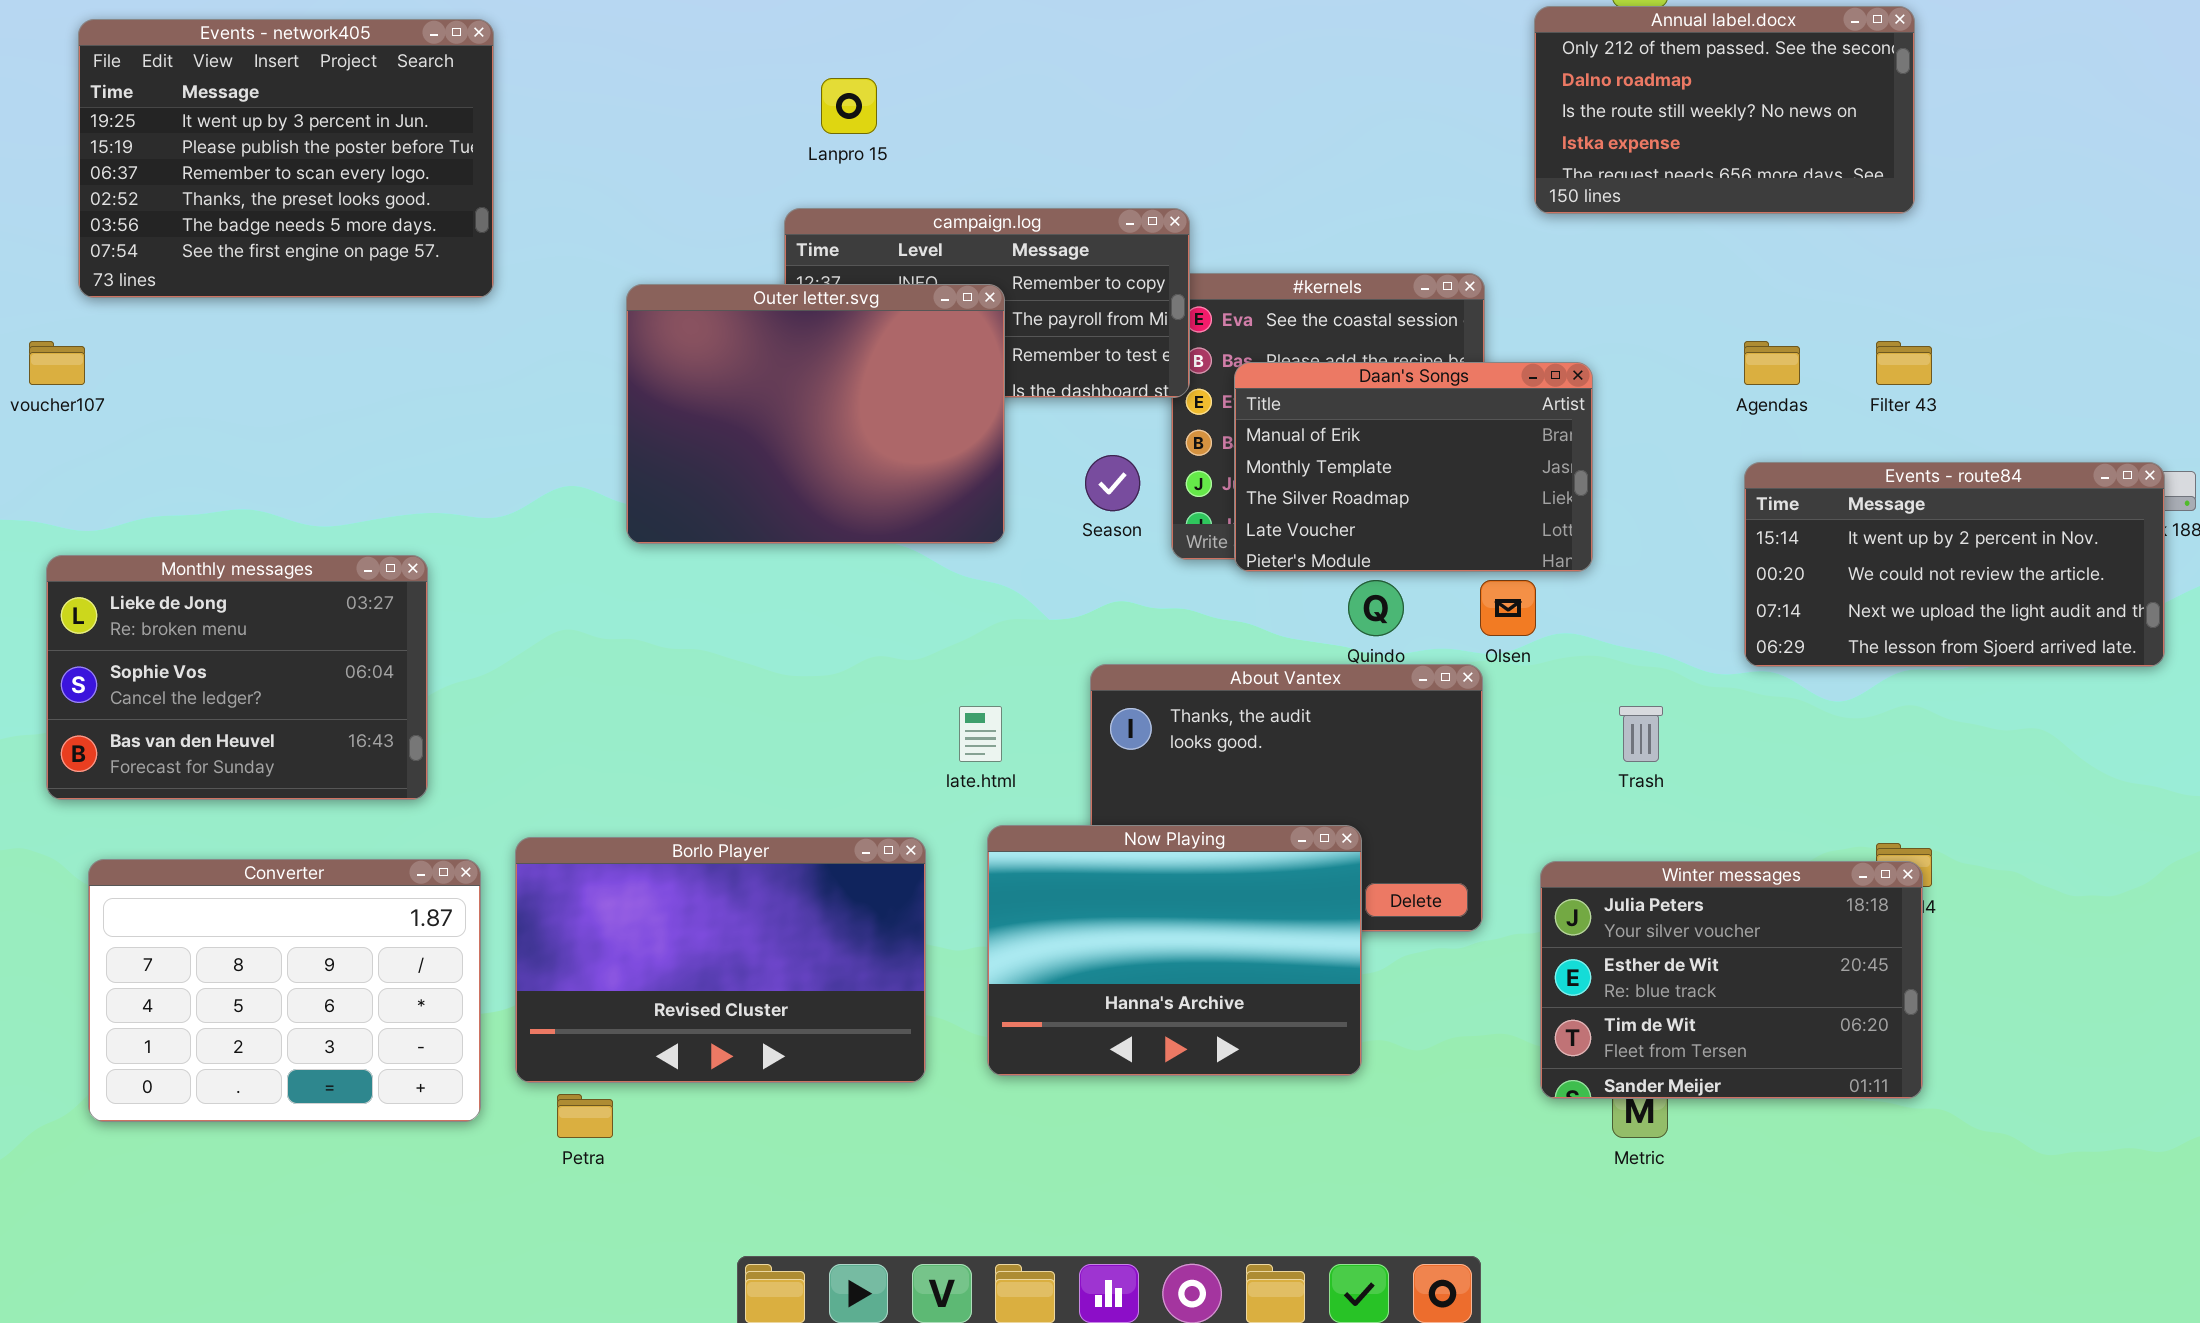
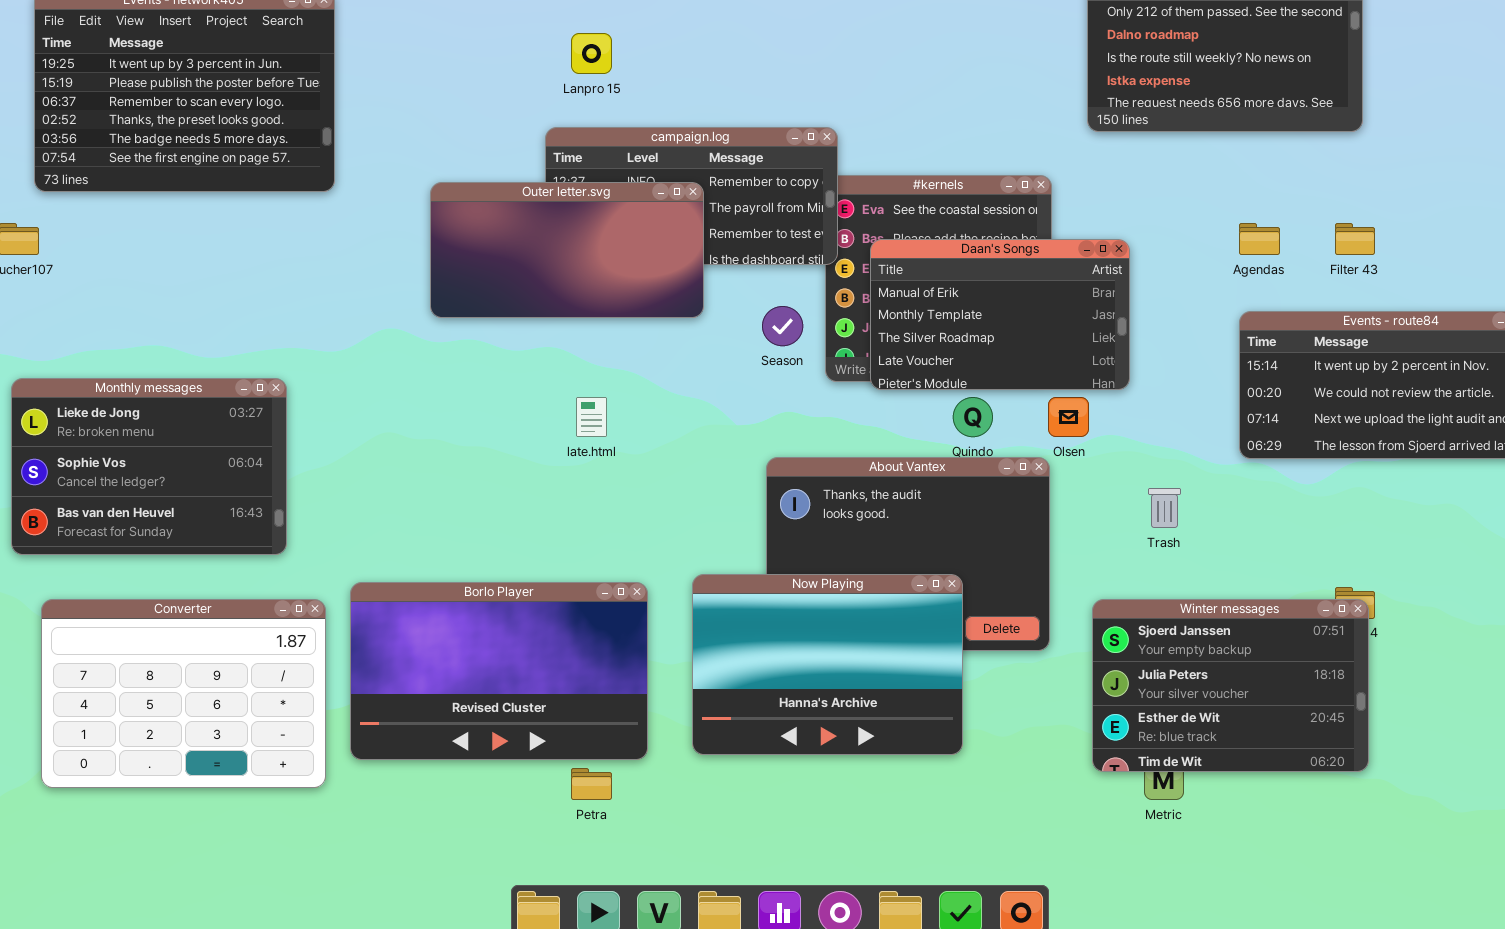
Outer letter.svg: [626,284,1005,544] -> [430,182,704,318], resized
late.html: [959,706,1002,762] -> [576,397,607,437], moved
Winter messages: [1540,861,1923,1099] -> [1092,599,1369,772], scrolled up 1 row
Petra: [557,1094,613,1138] -> [571,768,612,800], moved

